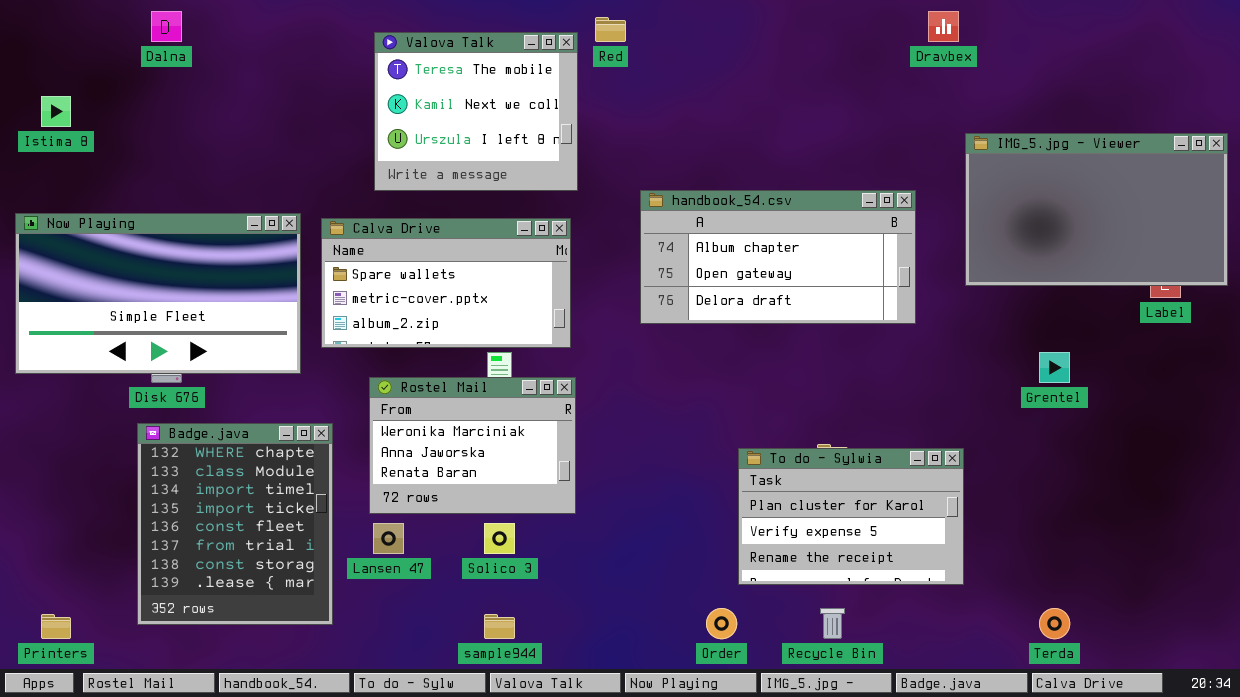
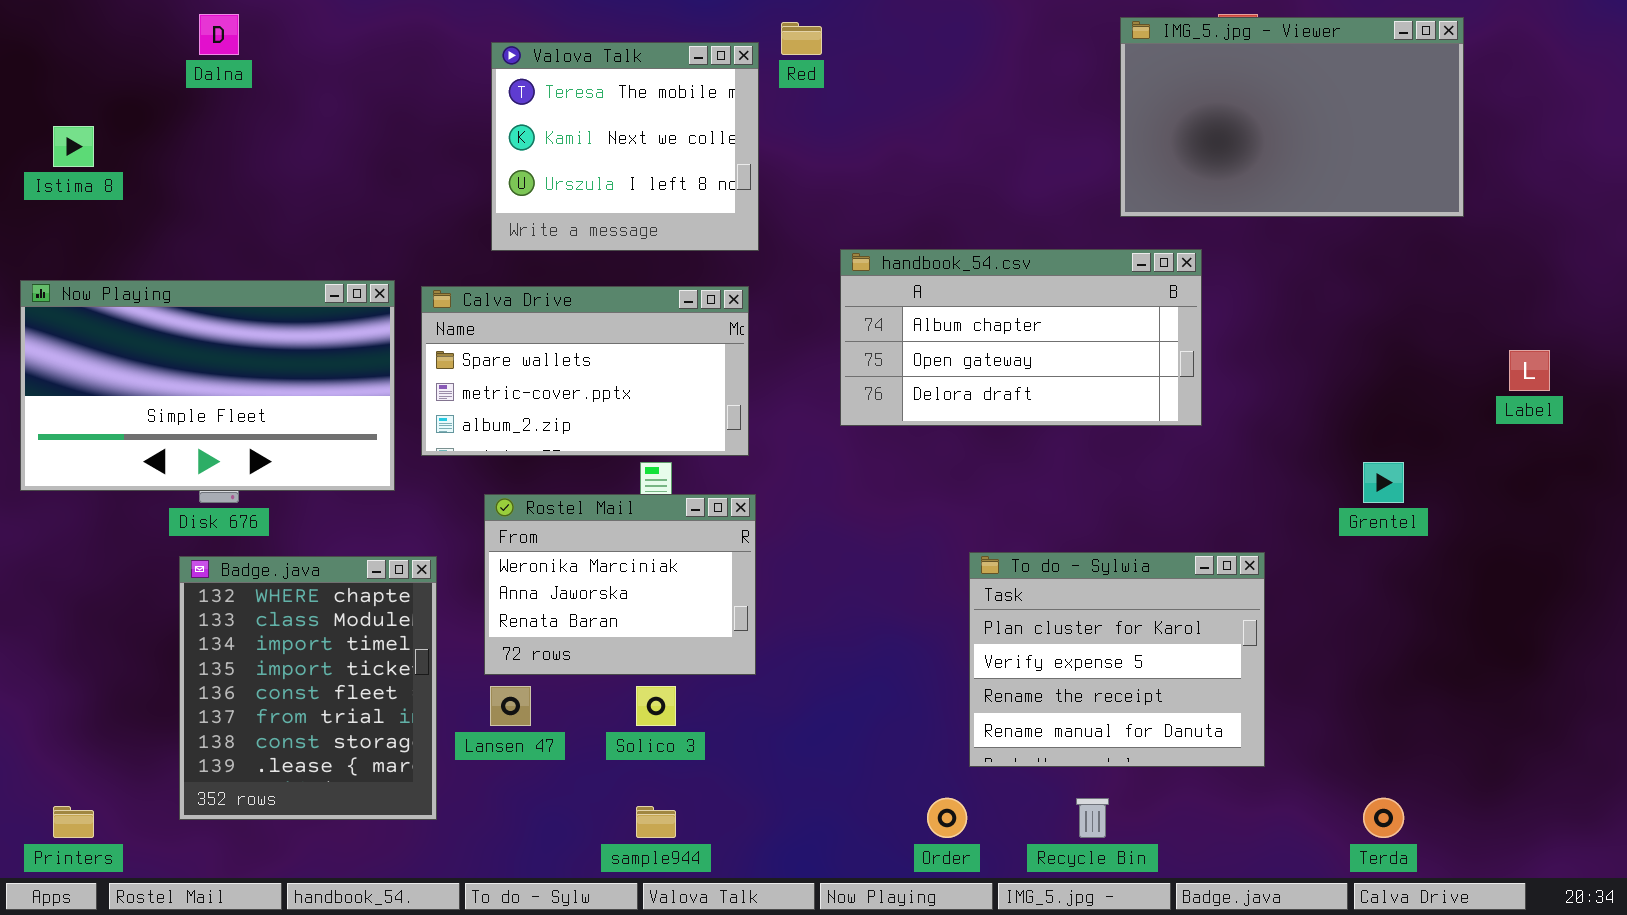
IMG_5.jpg - Viewer: [965,133,1228,286] -> [1120,17,1464,217], moved
To do - Sylwia: [738,448,964,585] -> [969,552,1265,767], resized

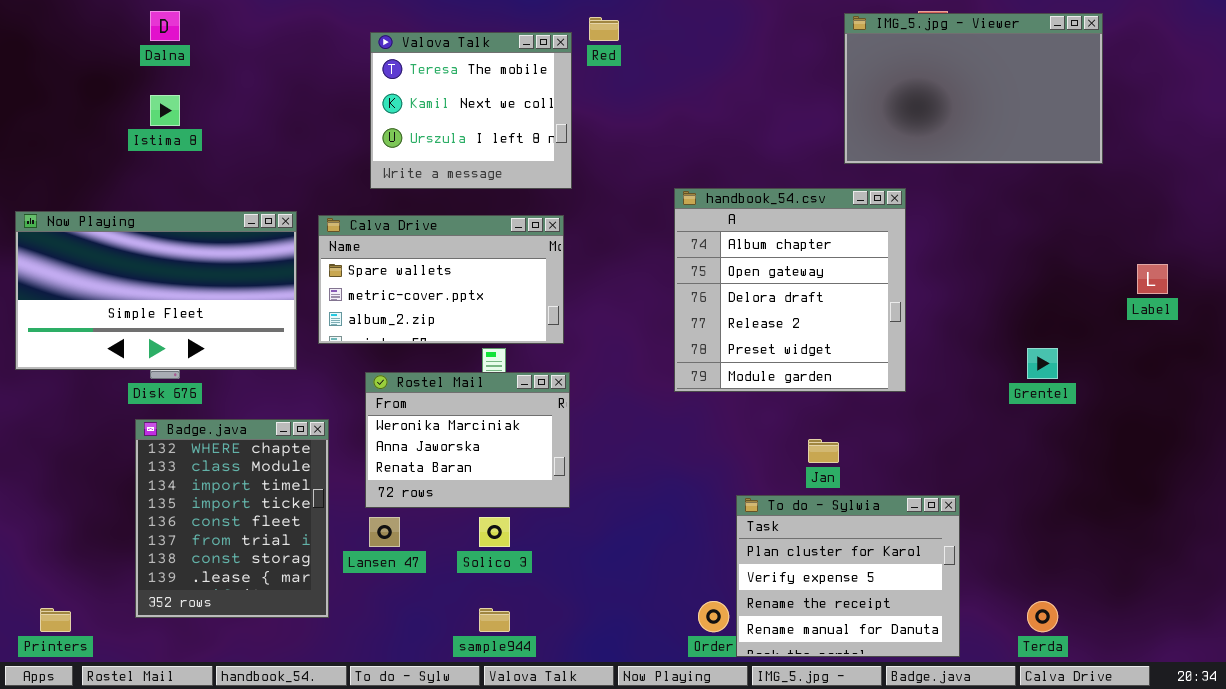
Istima 8: [53,126,94,167] -> [150,95,180,126], moved
handbook_54.csv: [840,249,1202,426] -> [674,188,906,392], resized
To do - Sylwia: [969,552,1265,767] -> [736,495,960,657], moved

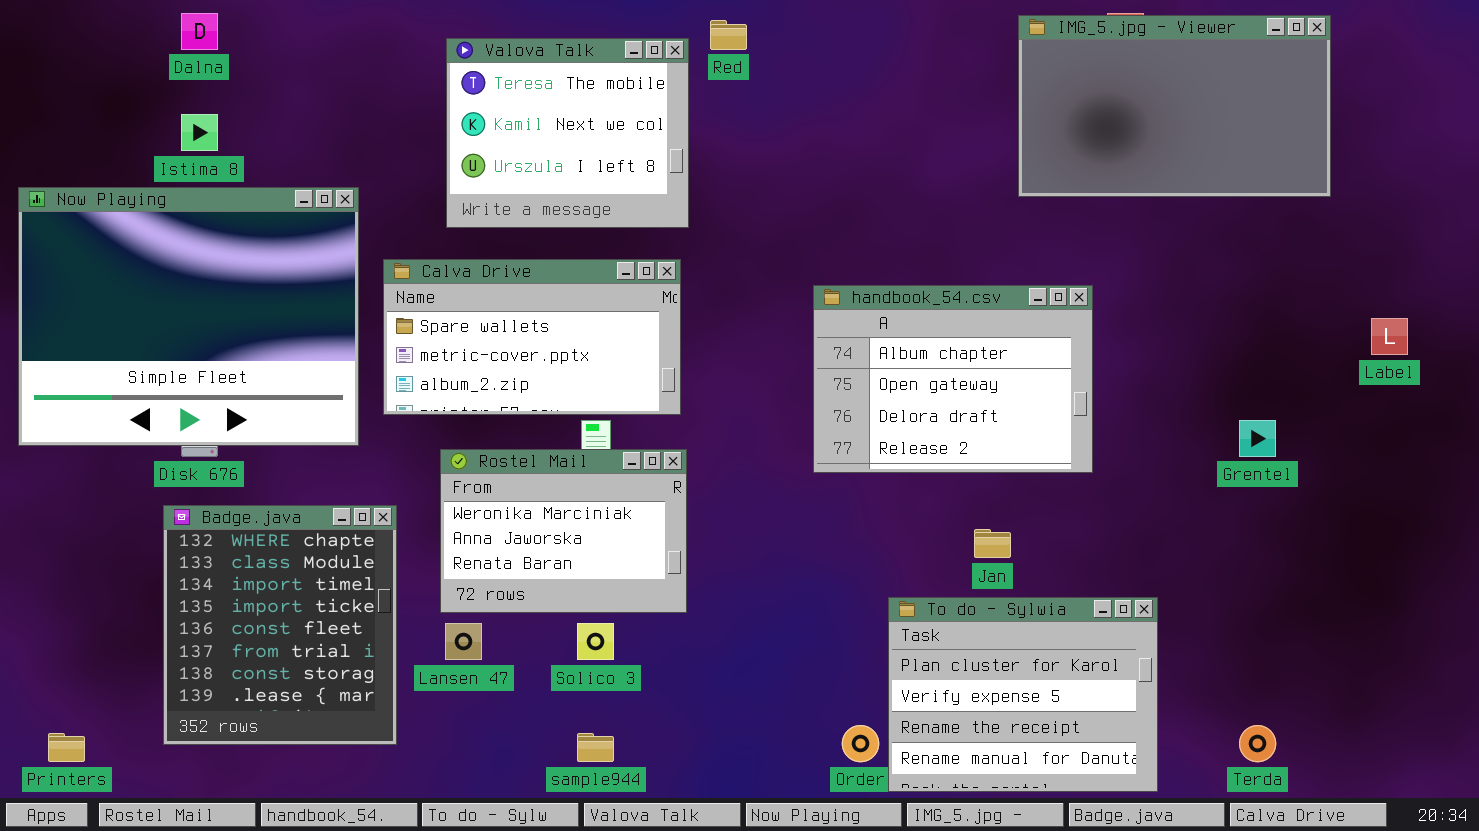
handbook_54.csv: [674,188,906,392] -> [813,285,1093,473], resized
Now Playing: [15,211,297,370] -> [18,187,359,446], resized

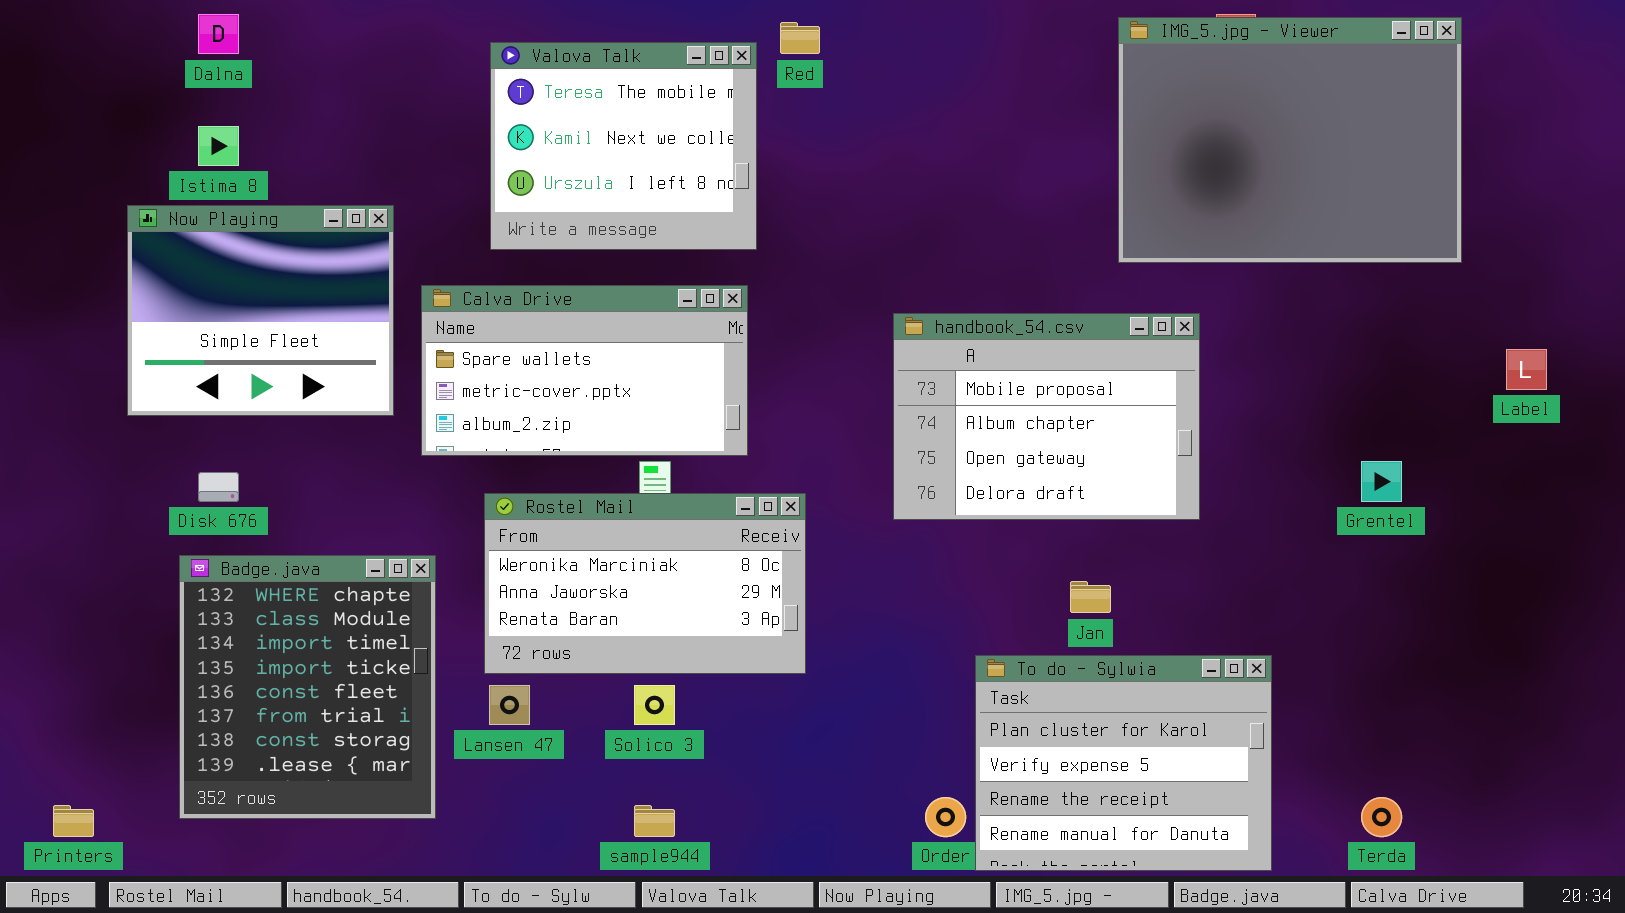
IMG_5.jpg - Viewer: [1018,15,1331,197] -> [1118,17,1462,263], resized
Now Playing: [18,187,359,446] -> [127,205,394,416], resized
handbook_54.csv: [813,285,1093,473] -> [893,313,1200,520], scrolled up 1 row
Rostel Mail: [440,449,687,613] -> [484,493,806,674], resized

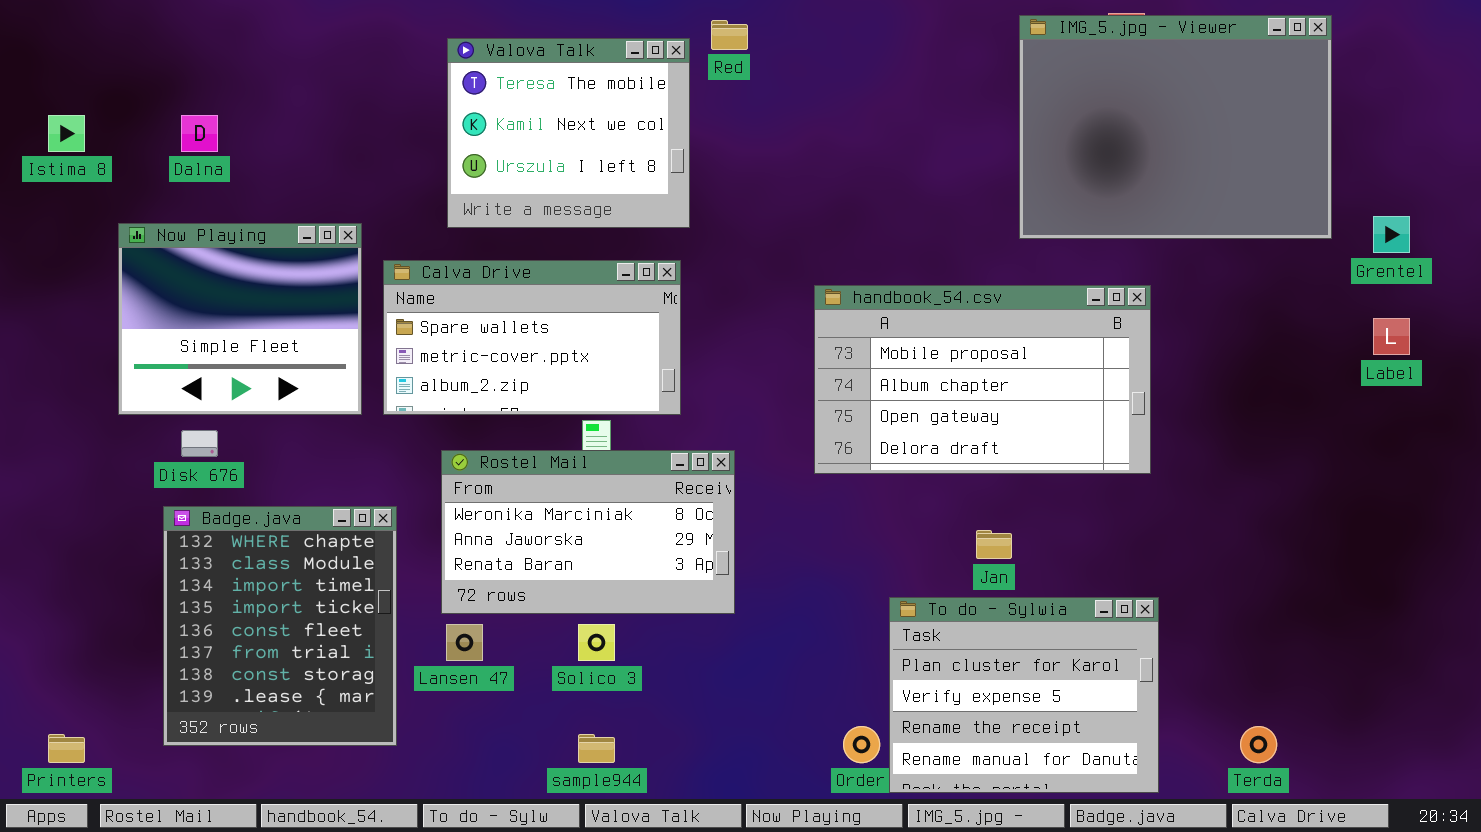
Dalna: [198,14,239,54] -> [181,115,218,152], moved
Istima 8: [198,126,239,166] -> [48,115,85,152], moved
Now Playing: [127,205,394,416] -> [118,223,362,415], moved
handbook_54.csv: [893,313,1200,520] -> [814,285,1151,474], resized
Grentel: [1361,461,1402,502] -> [1373,216,1410,253], moved

